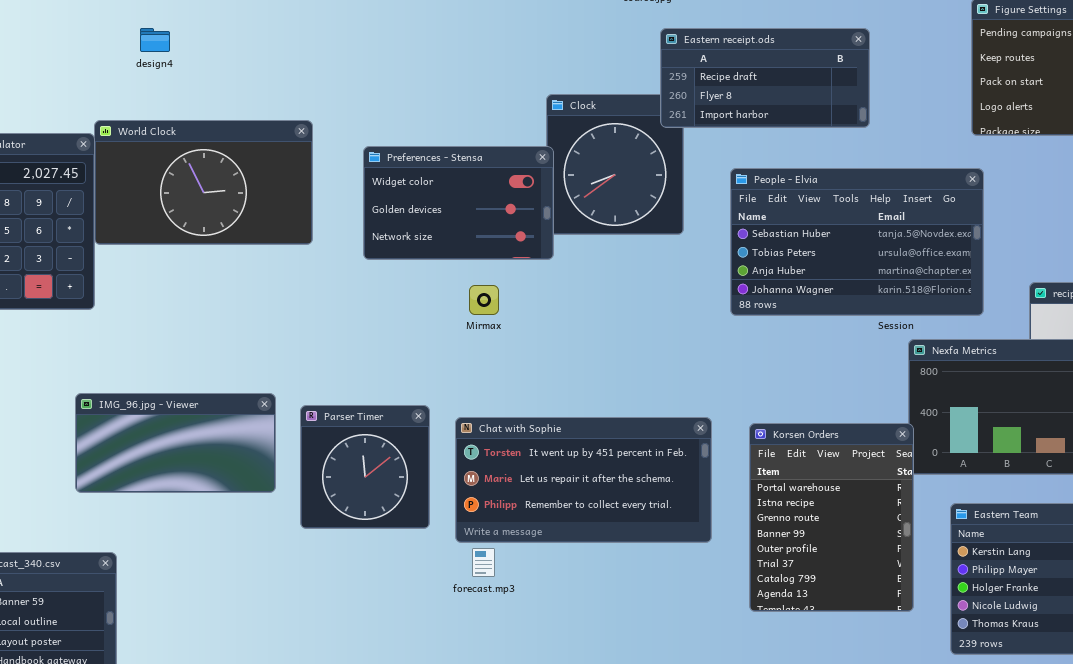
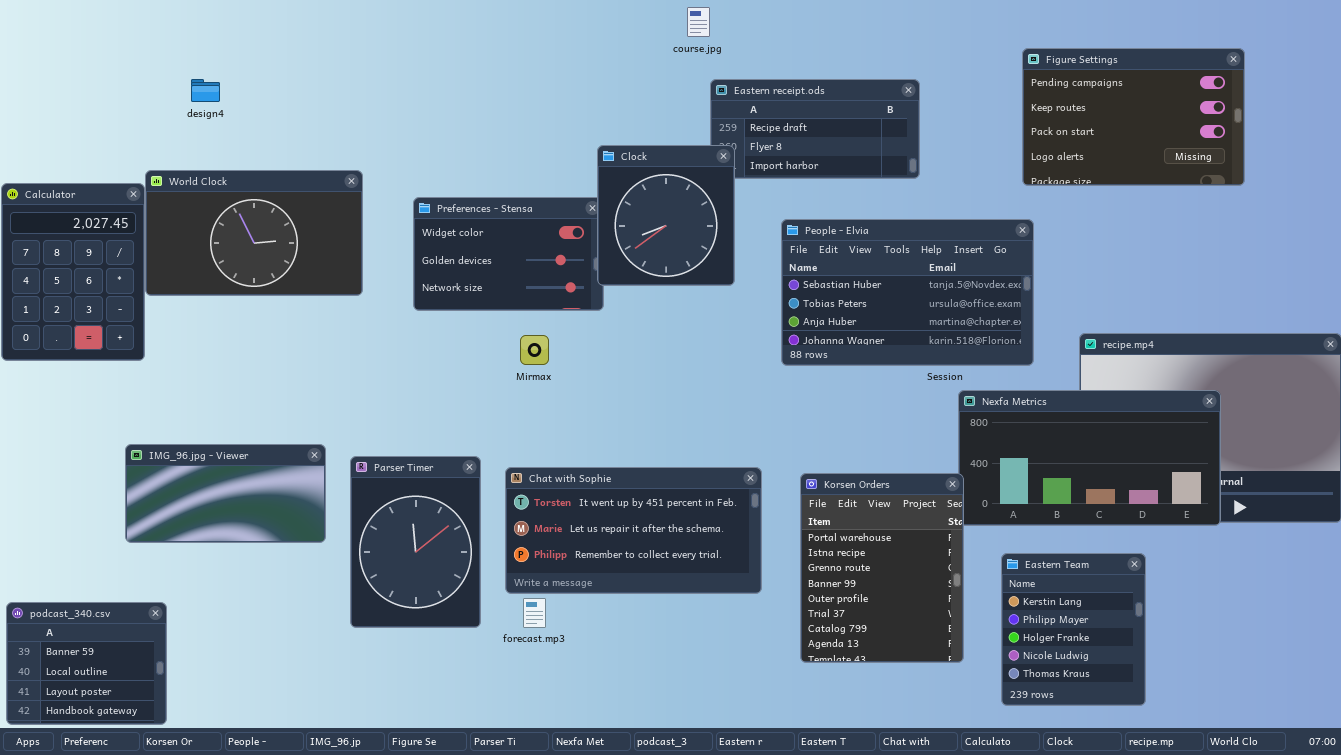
Clock: [546,94,684,235] -> [597,145,735,286], raised
Parser Timer: [300,405,430,529] -> [350,456,481,628], resized

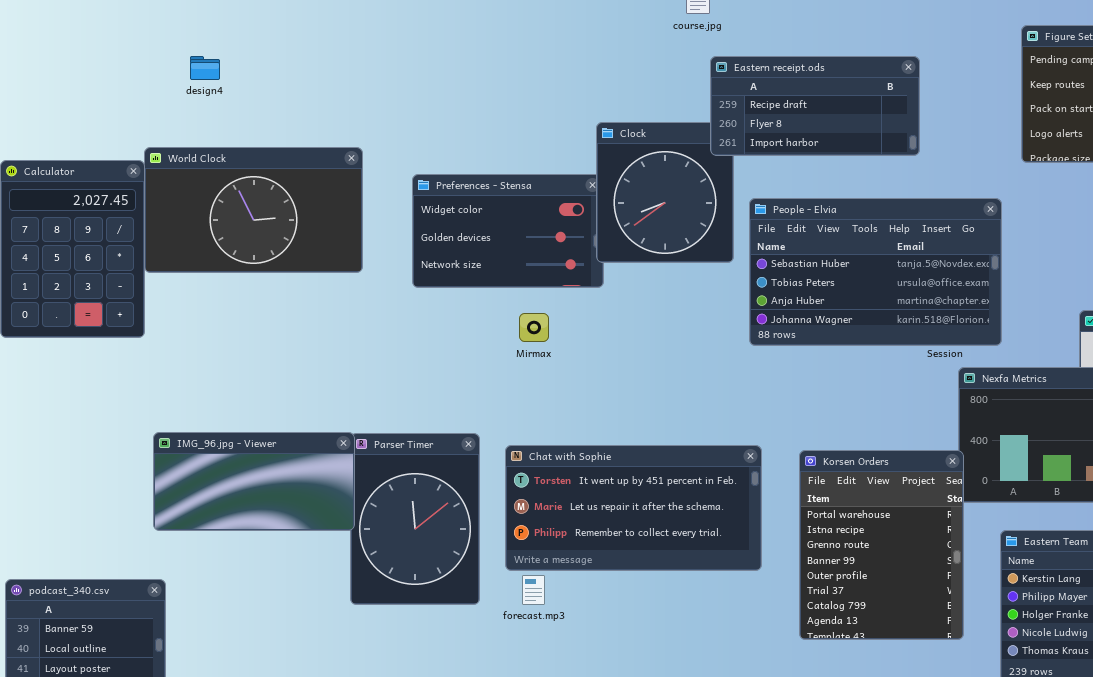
Eastern receipt.ods: [710,79,920,179] -> [710,56,920,156], raised
People - Elvia: [781,219,1034,366] -> [749,198,1002,346], moved
IMG_96.jpg - Viewer: [125,444,326,543] -> [153,432,355,531], moved

